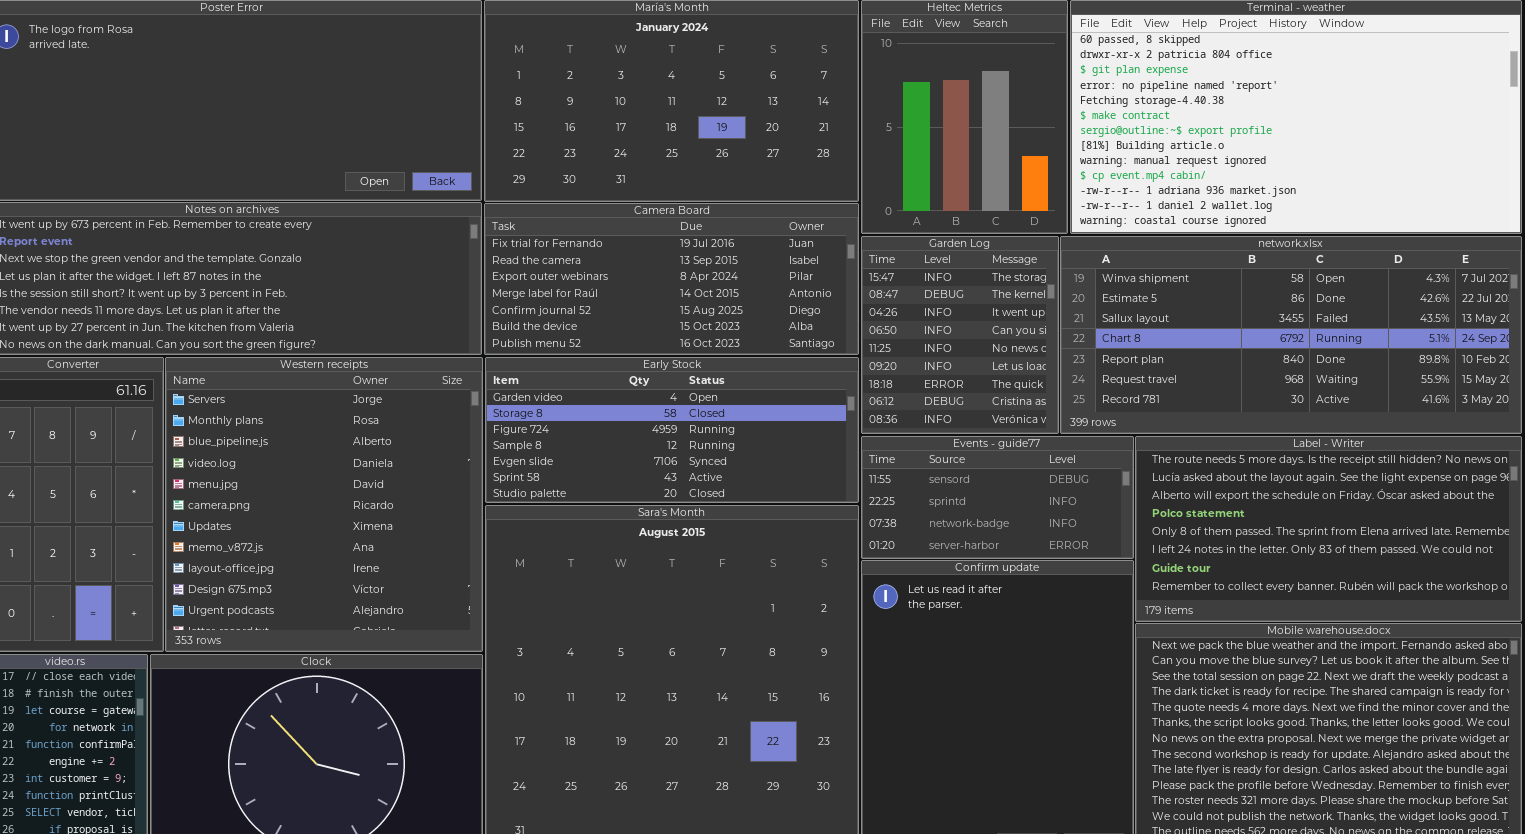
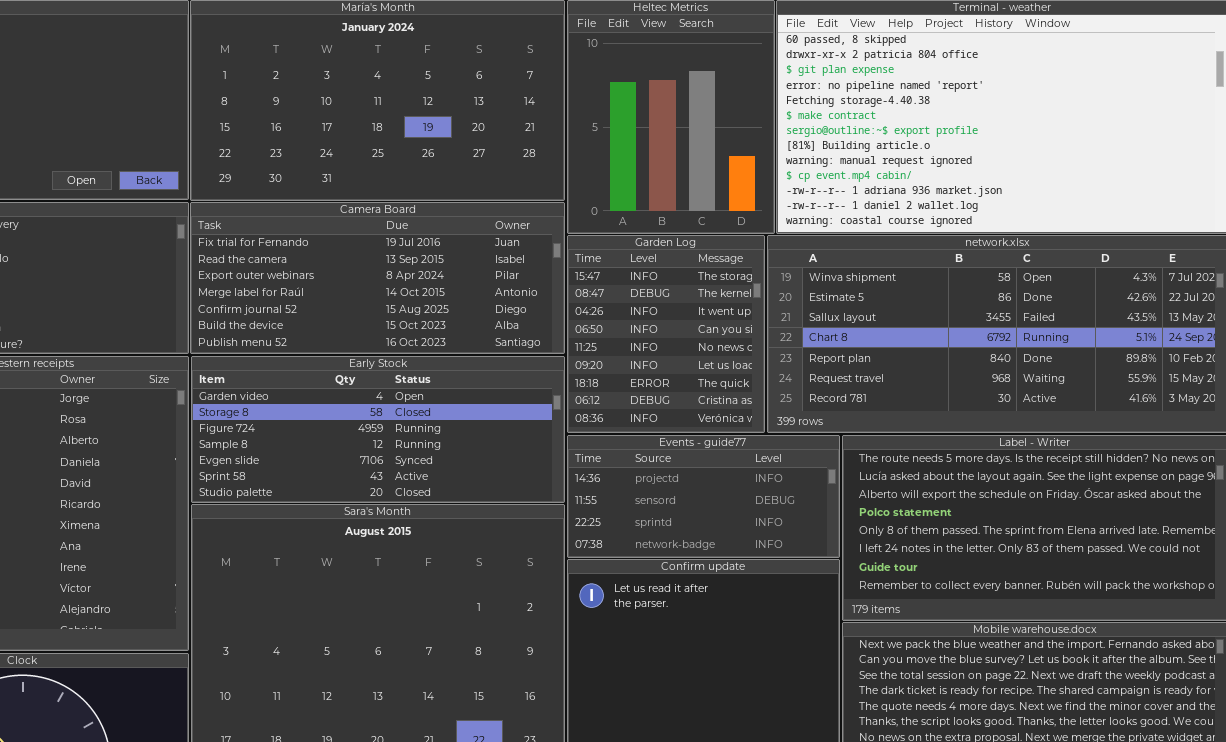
Events - guide77: [861,436,1134,559] -> [567,435,840,558], scrolled up 1 row

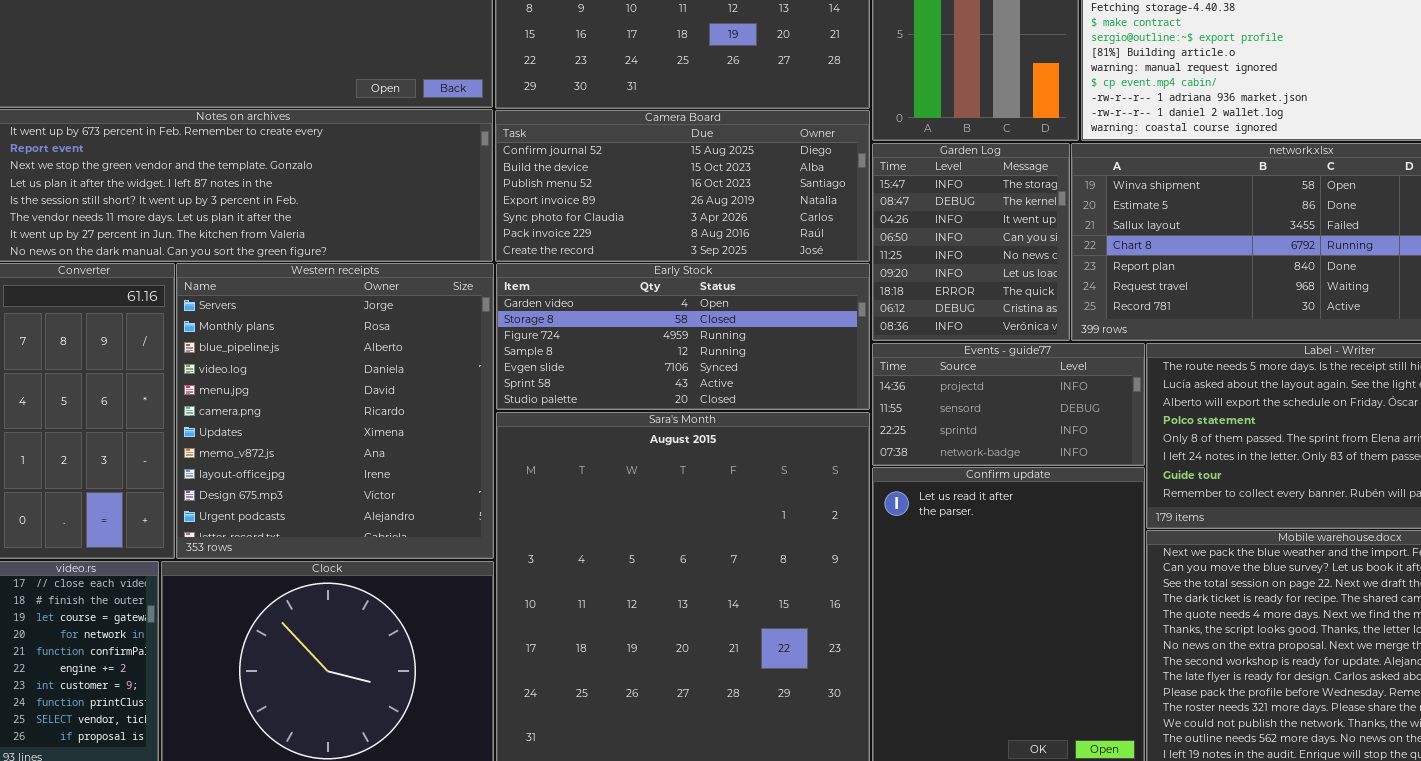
Camera Board: [190,202,565,354] -> [495,110,870,262], scrolled down 4 rows

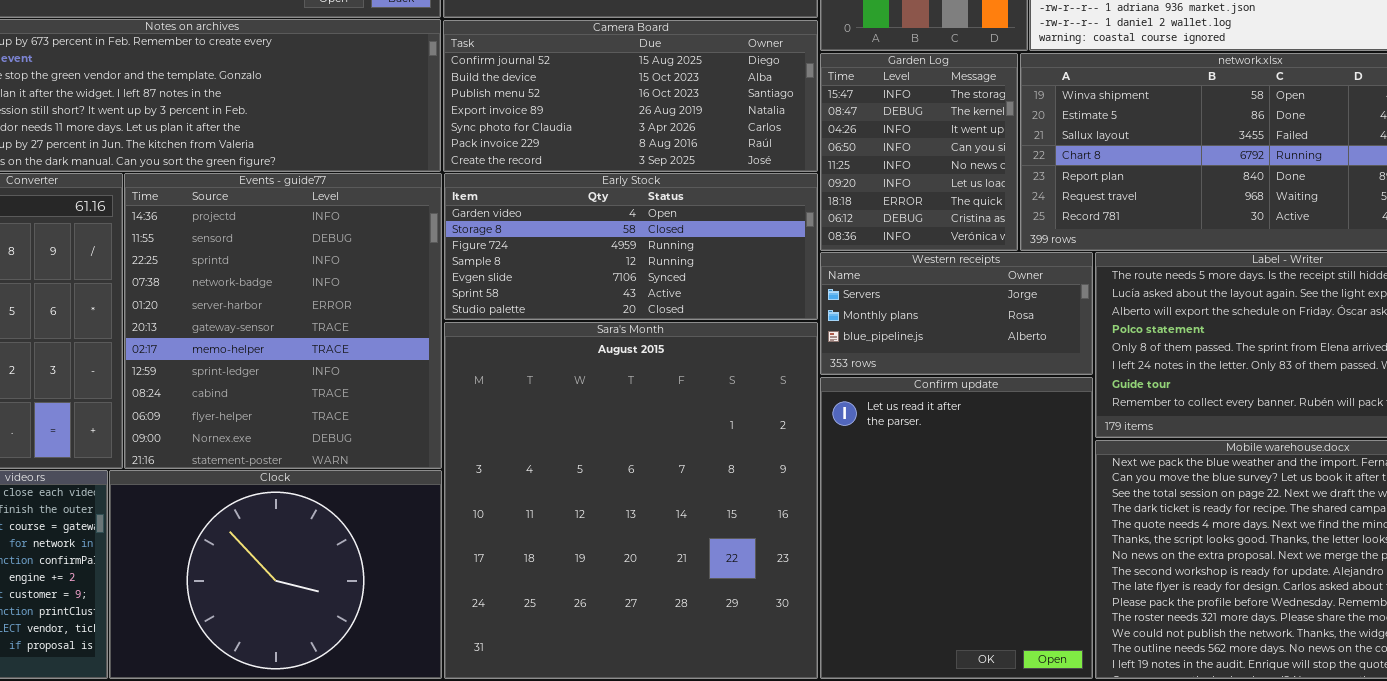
Western receipts: [176,263,494,559] -> [820,252,1093,375], moved, resized
Events - guide77: [872,343,1145,466] -> [124,173,442,469], moved, resized

